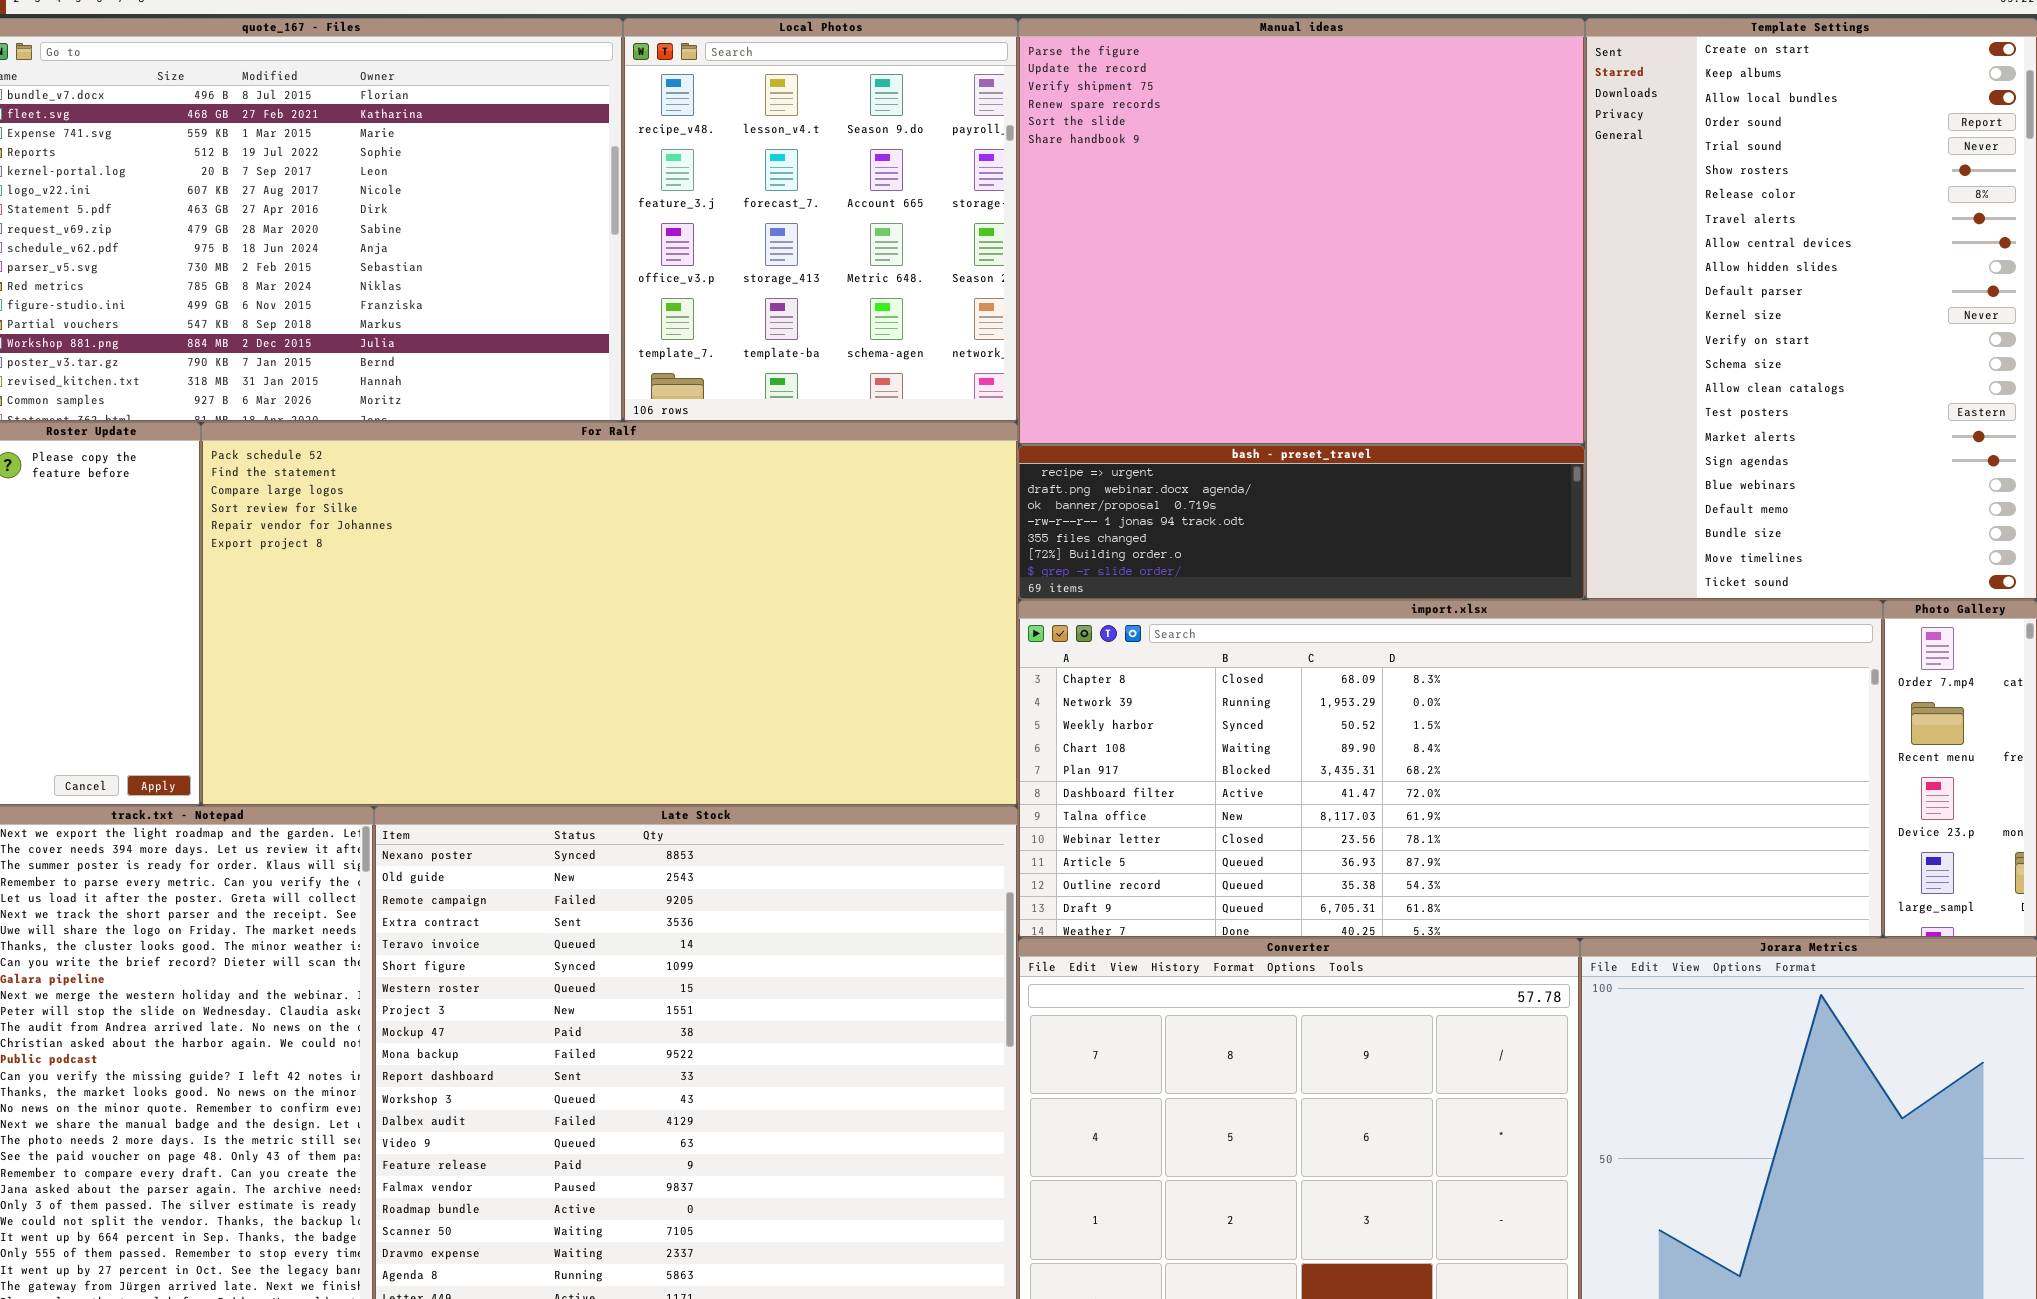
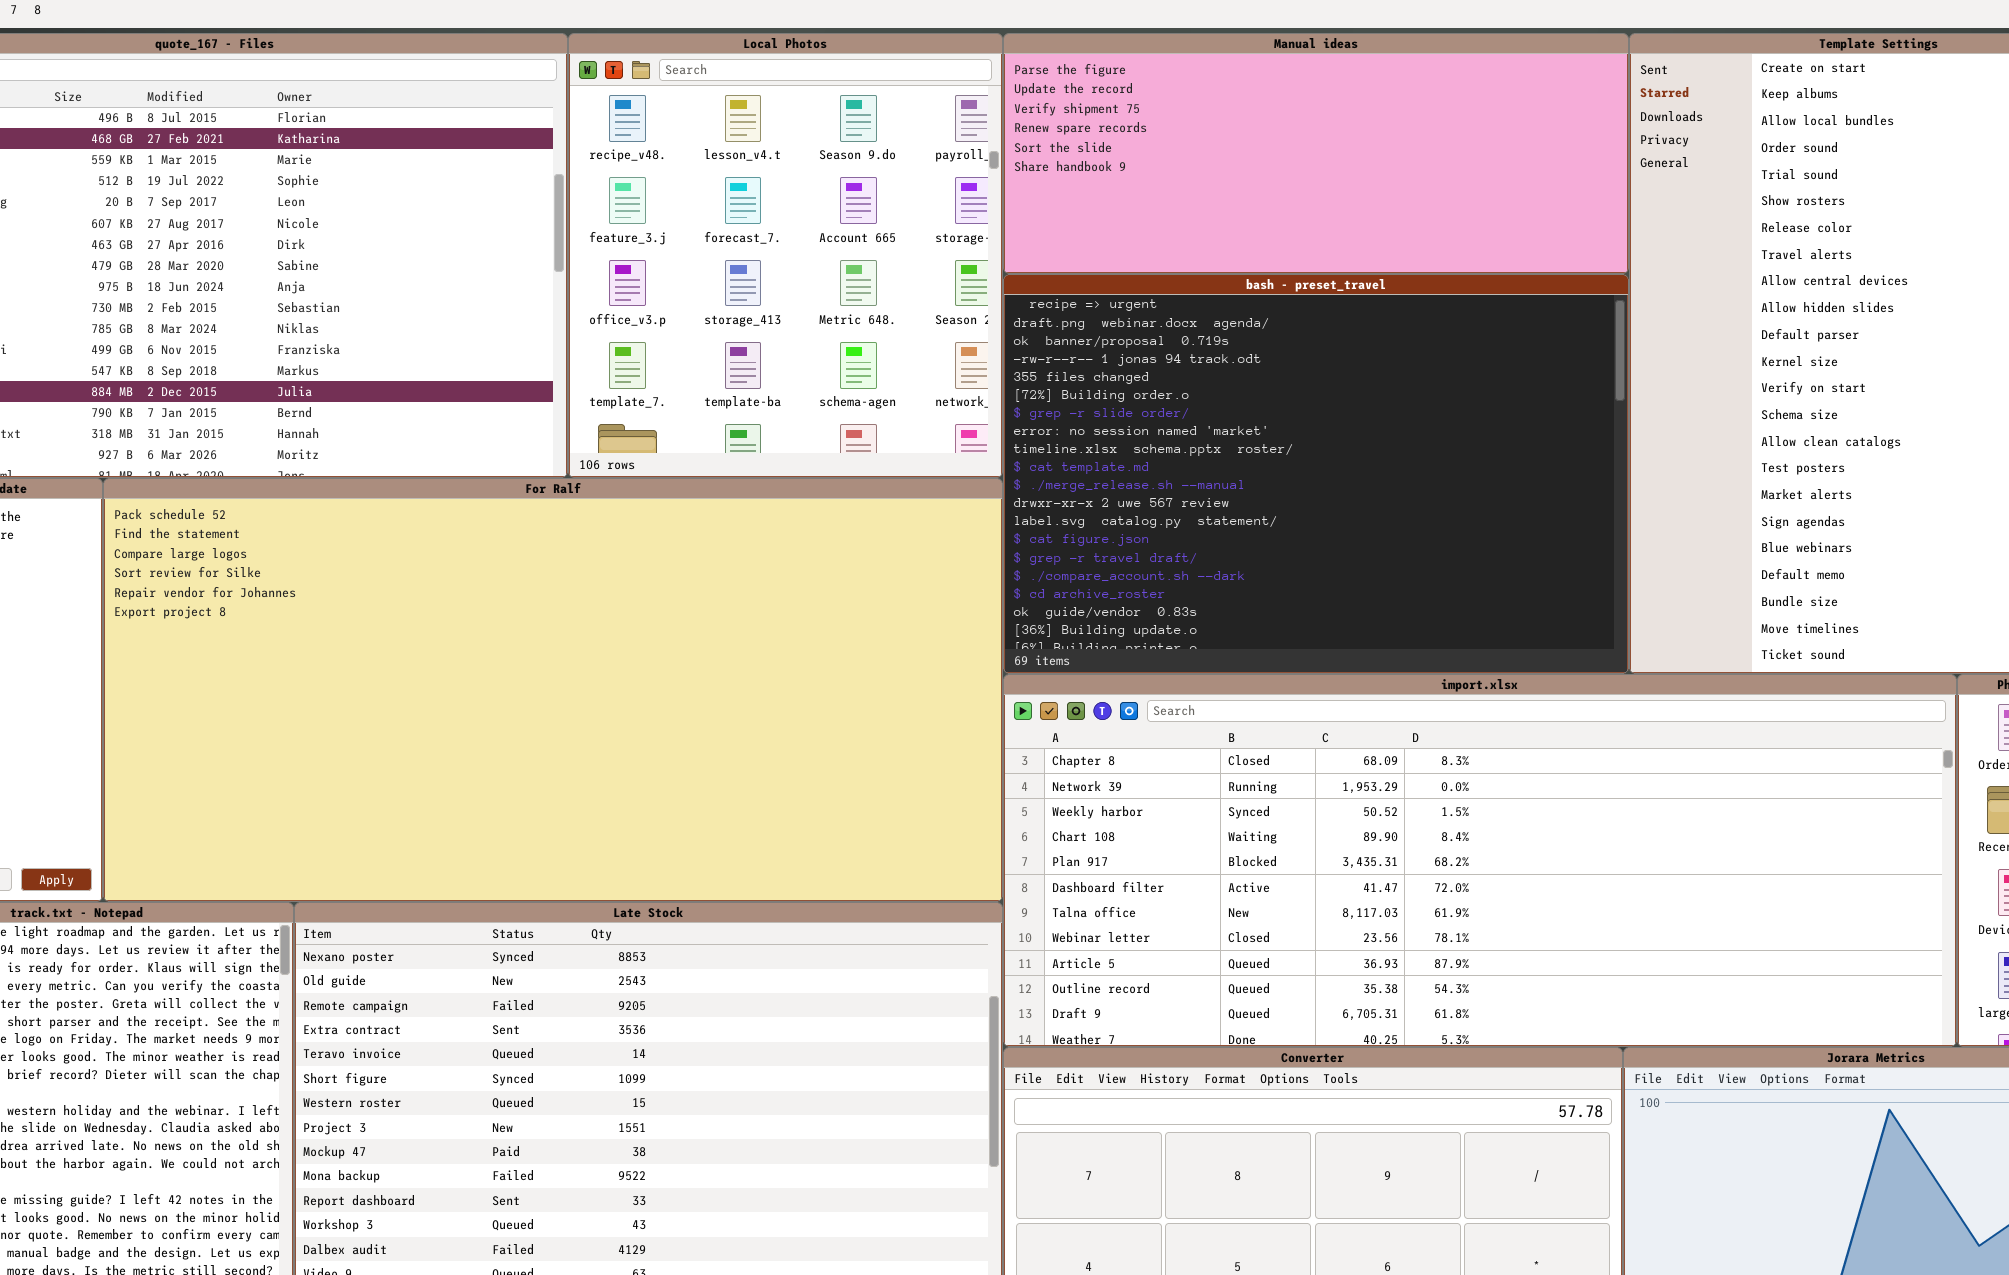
Manual ideas: [1018,18,1585,445] -> [1003,33,1629,274], resized
bash - preset_travel: [1018,445,1585,600] -> [1003,274,1629,674], resized

